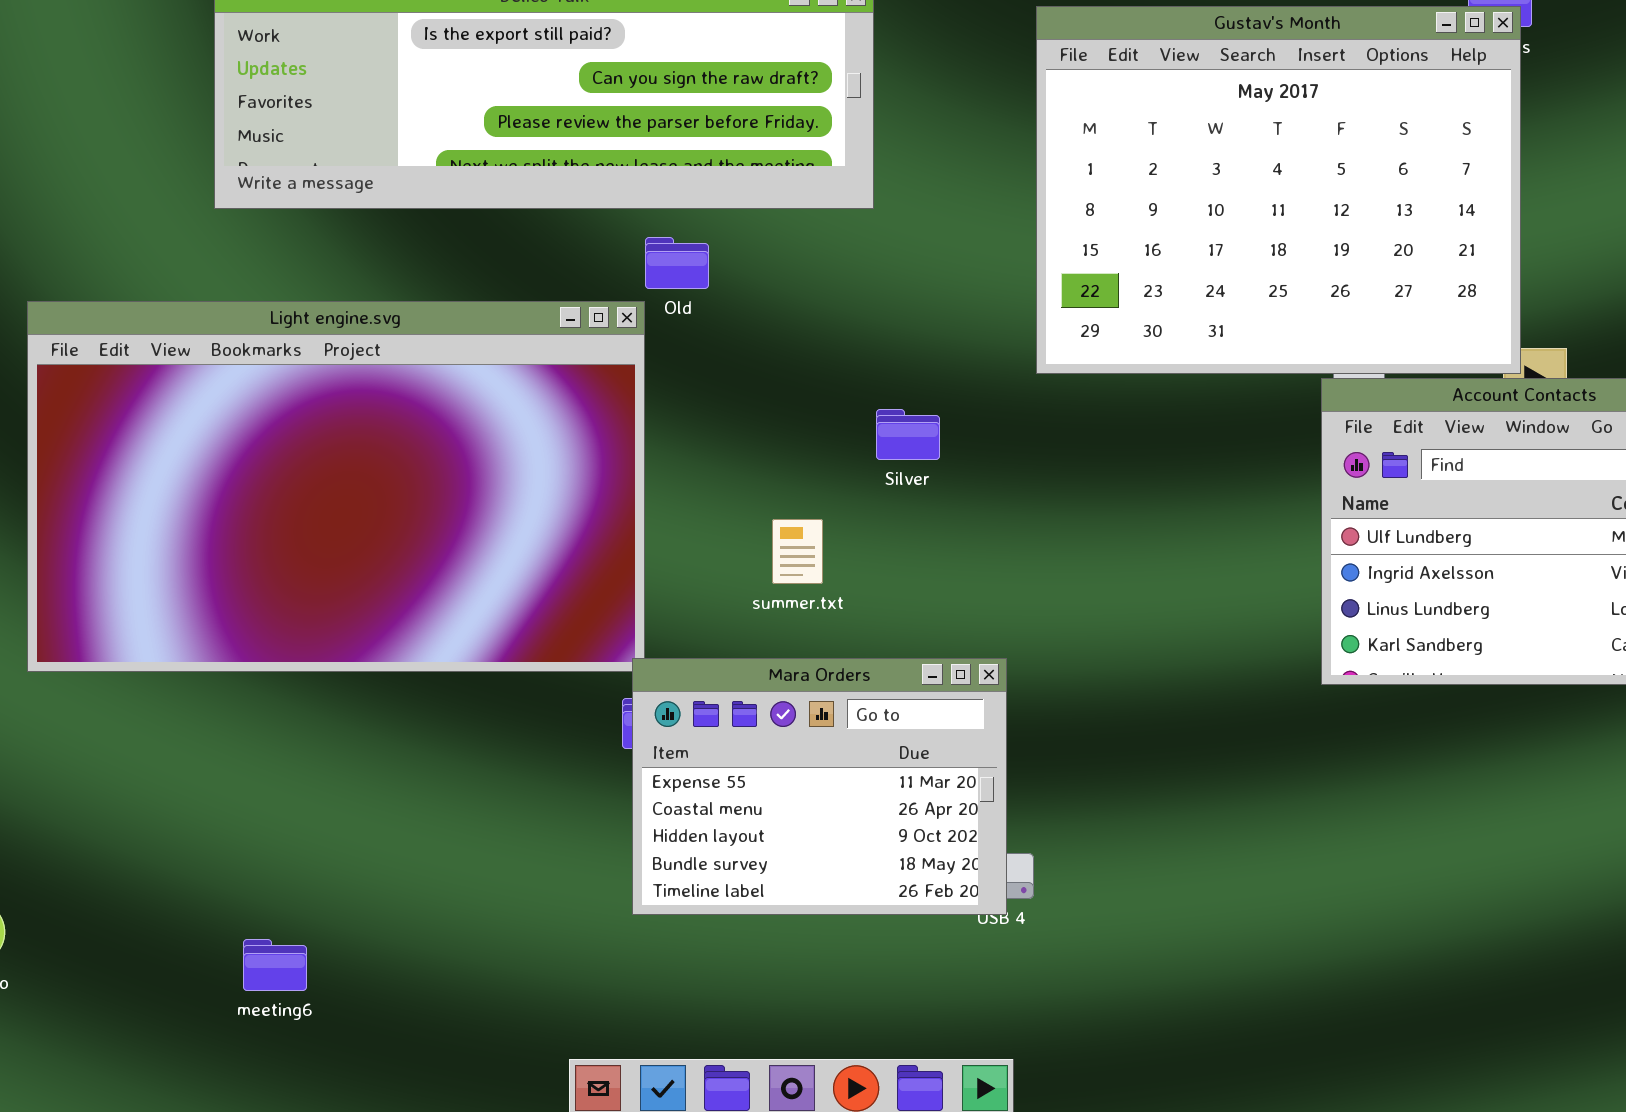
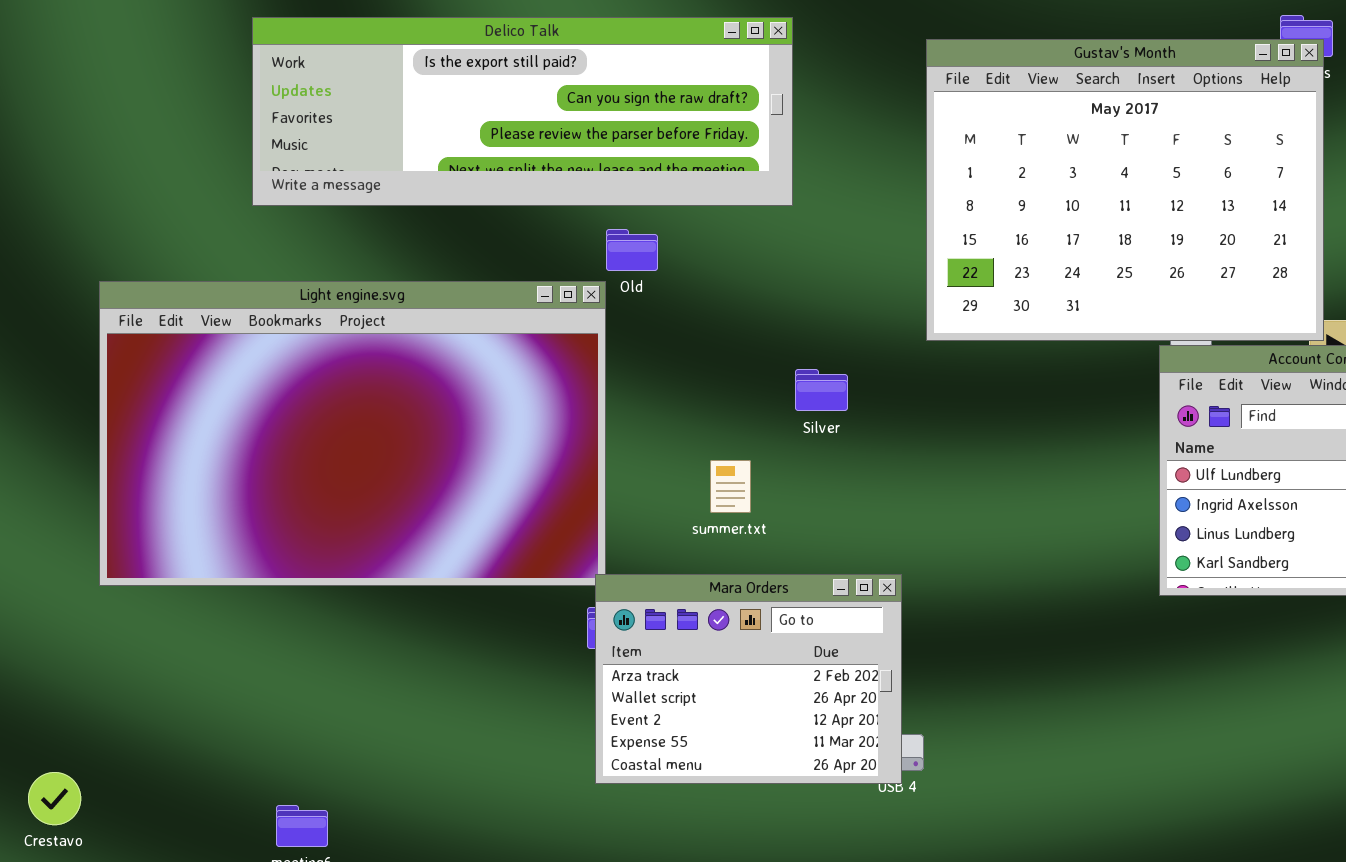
Mara Orders: [632,658,1007,915] -> [595,574,902,784], scrolled up 3 rows

